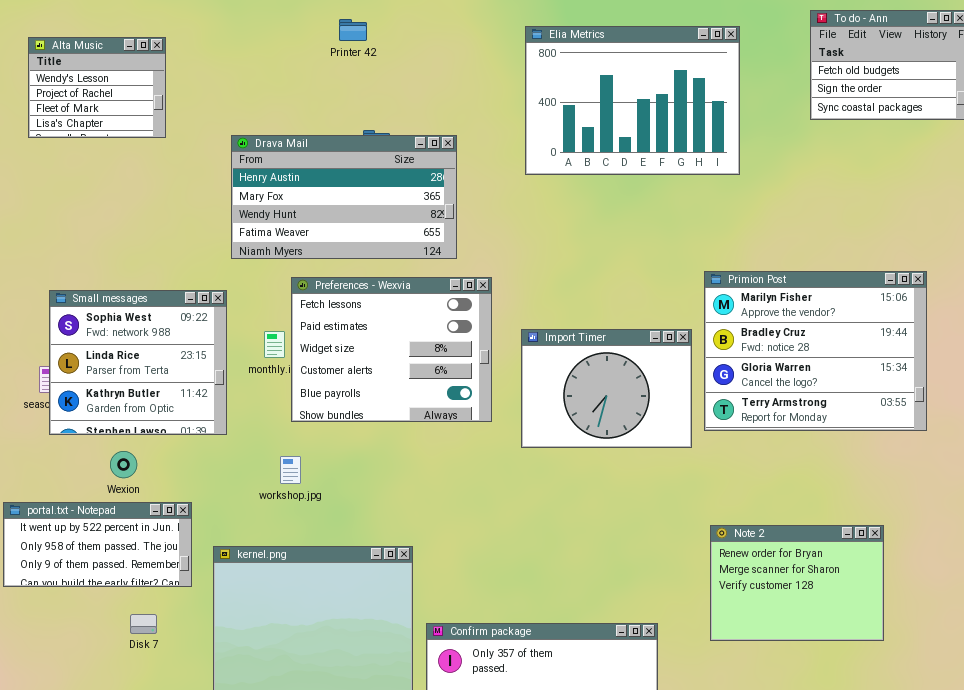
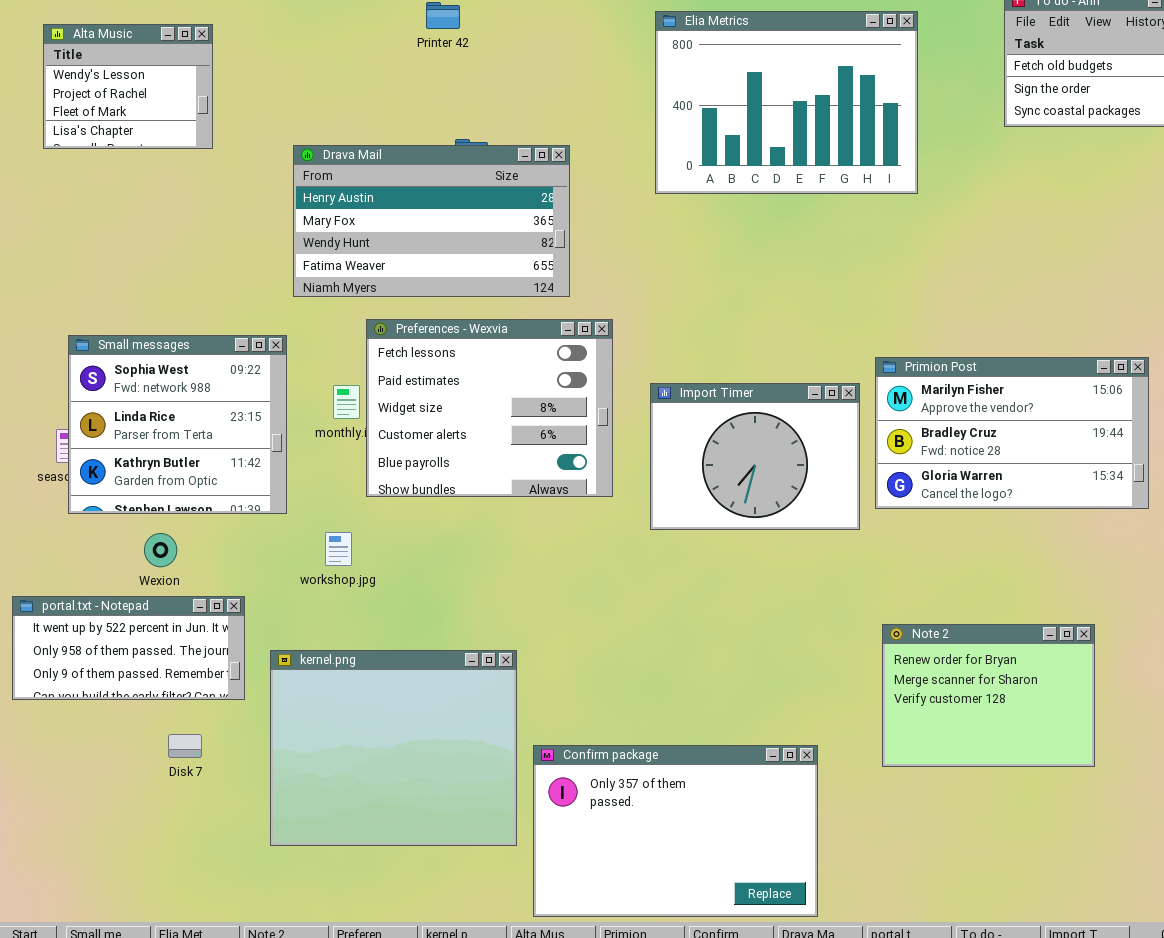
Primion Post: [704,271,927,431] -> [875,357,1149,509], resized
workshop.jpg: [280,456,301,484] -> [325,532,352,566], moved

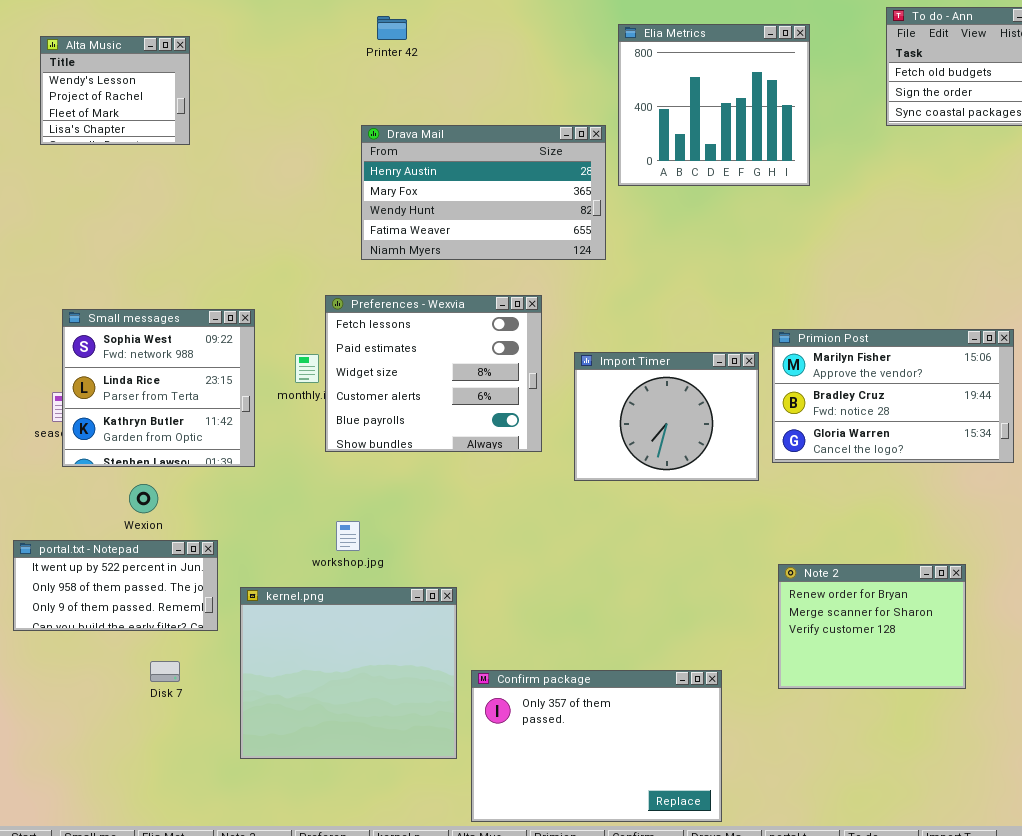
Elia Metrics: [655,11,918,194] -> [618,24,810,186], resized
Drava Mail: [293,145,570,297] -> [361,125,606,260], moved
workshop.jpg: [325,532,352,566] -> [336,521,360,551], moved

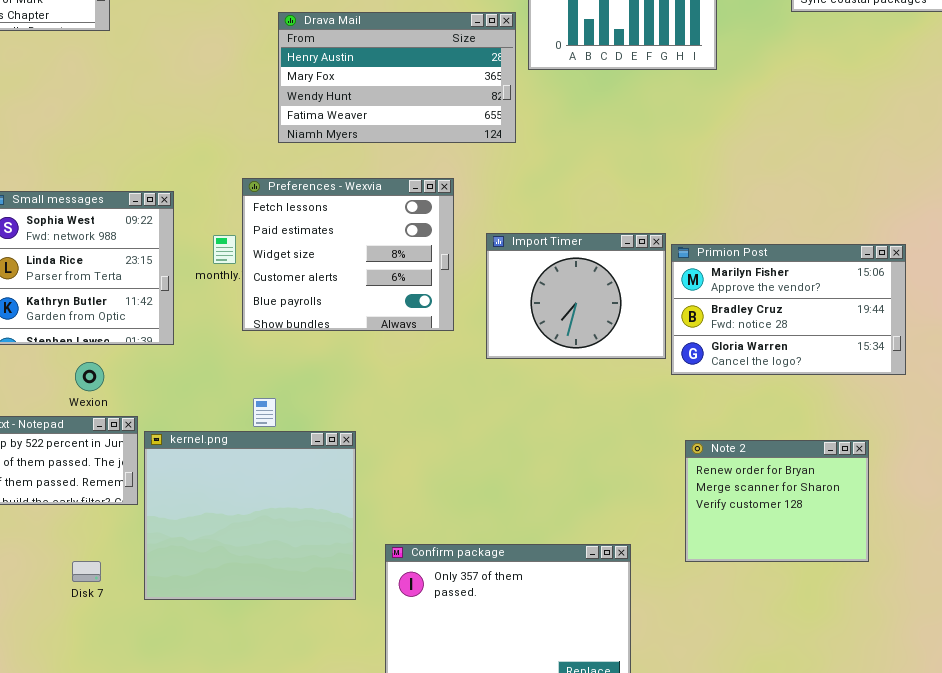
Primion Post: [772,329,1014,463] -> [671,244,906,375], moved
Wexion: [129,484,158,513] -> [75,362,104,391], moved
kernel.png: [240,587,457,759] -> [144,431,356,600], moved
Disk 7: [150,661,180,682] -> [72,561,101,582], moved

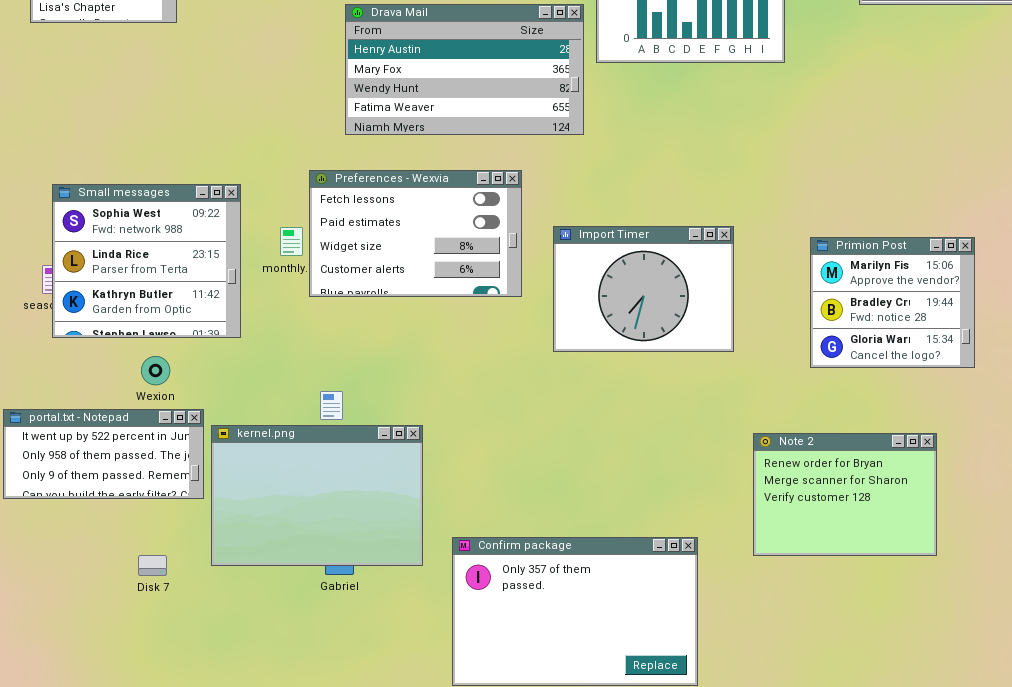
Preferences - Wexvia: [242,178,454,331] -> [309,170,522,297], resized
Primion Post: [671,244,906,375] -> [810,237,975,368], resized
kernel.png: [144,431,356,600] -> [211,425,423,566], resized

